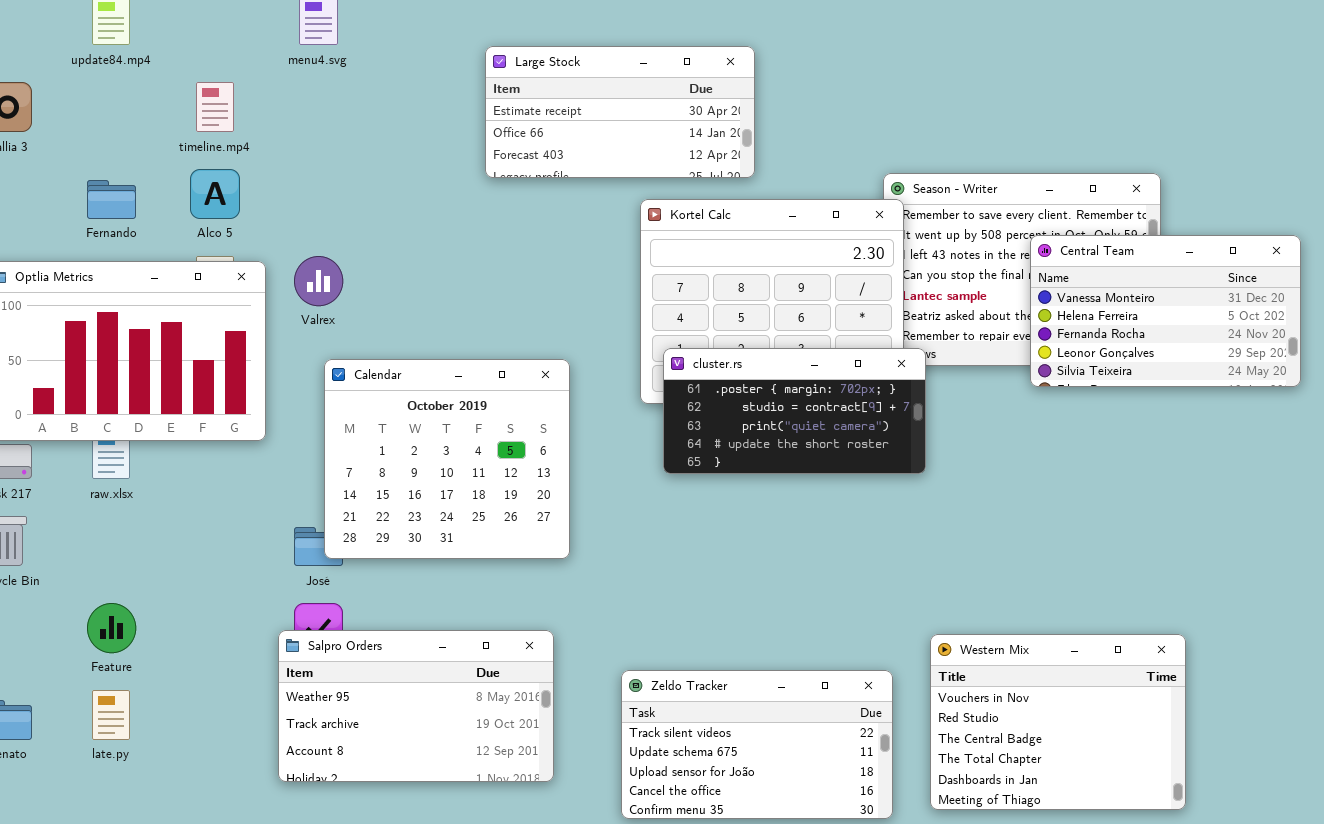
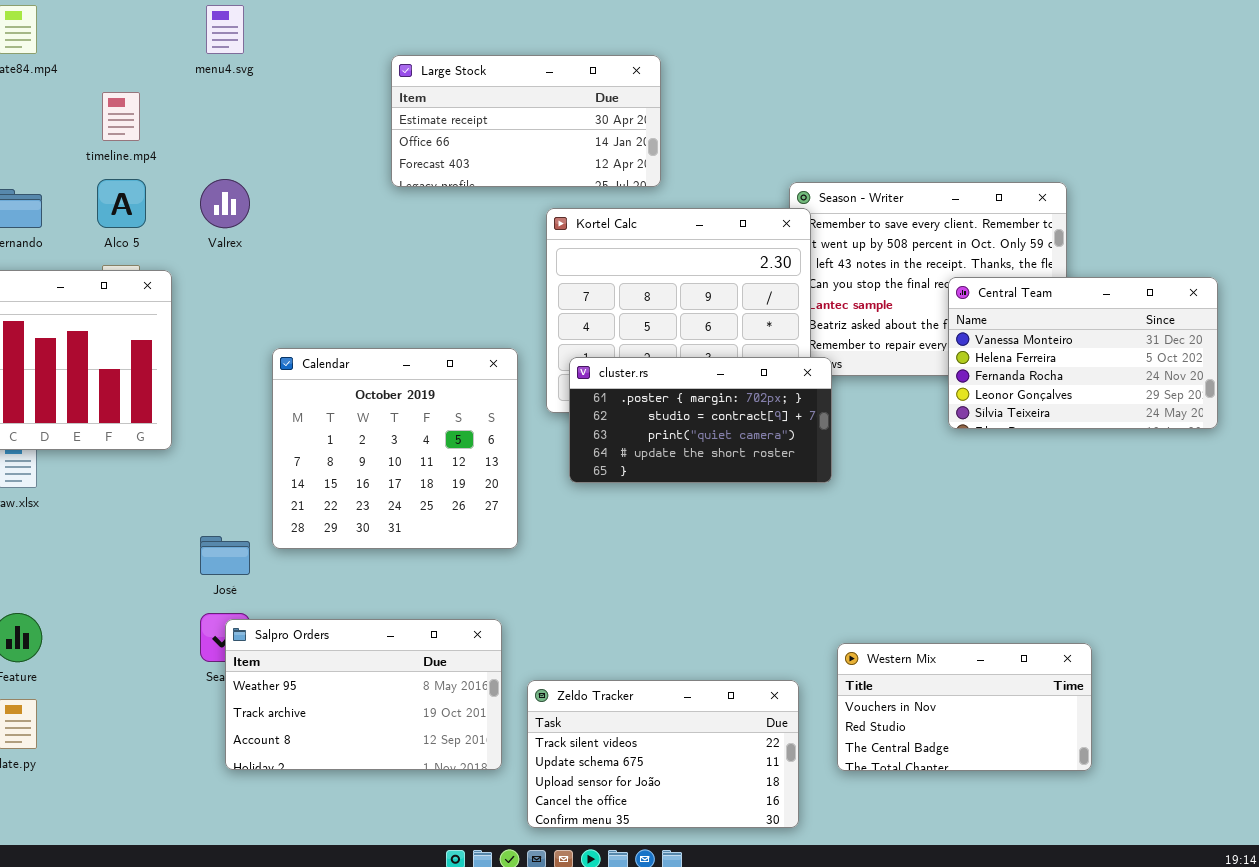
Central Team: [1030,235,1301,387] -> [948,277,1218,429], moved
Valrex: [294,256,343,306] -> [200,179,250,228], moved
Calendar: [324,359,570,559] -> [272,348,518,549], moved
Salpro Orders: [278,630,554,782] -> [225,619,502,770], moved
Western Mix: [930,634,1186,810] -> [837,643,1092,771], resized

